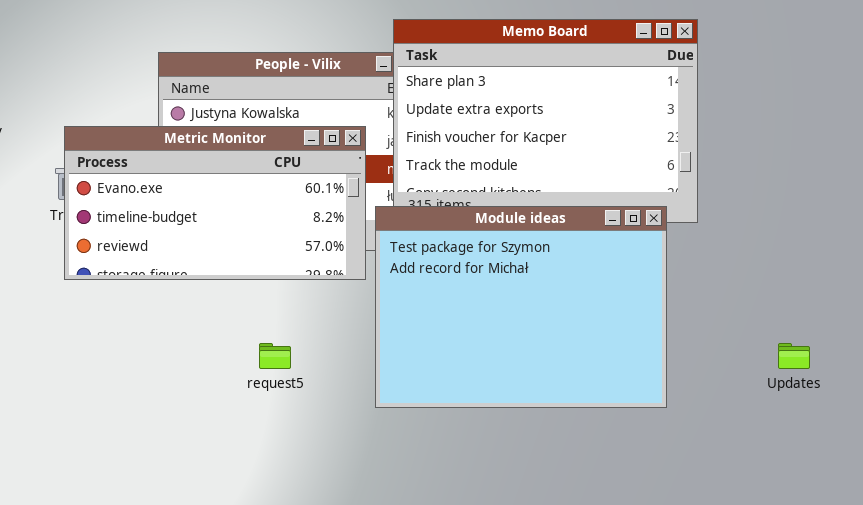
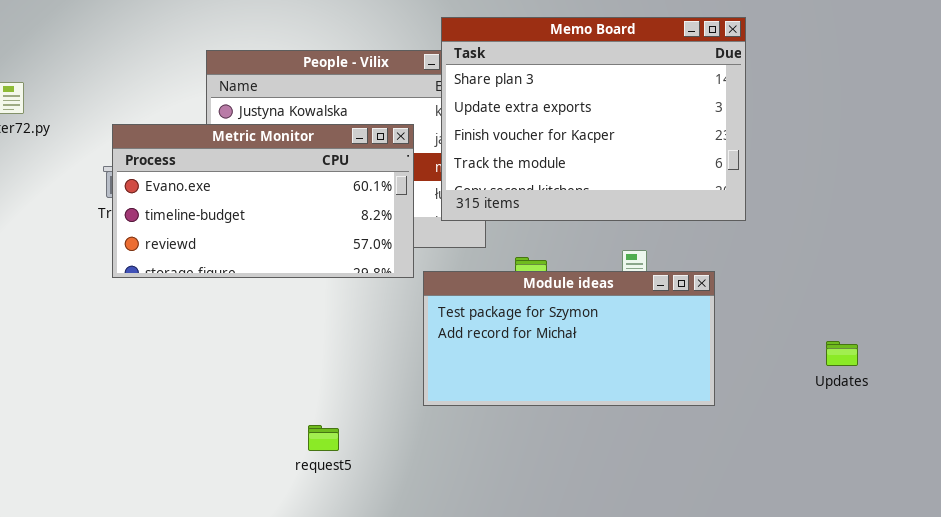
Module ideas: [375,206,667,408] -> [423,271,715,406], resized
request5: [259,343,291,369] -> [308,425,339,451], moved

